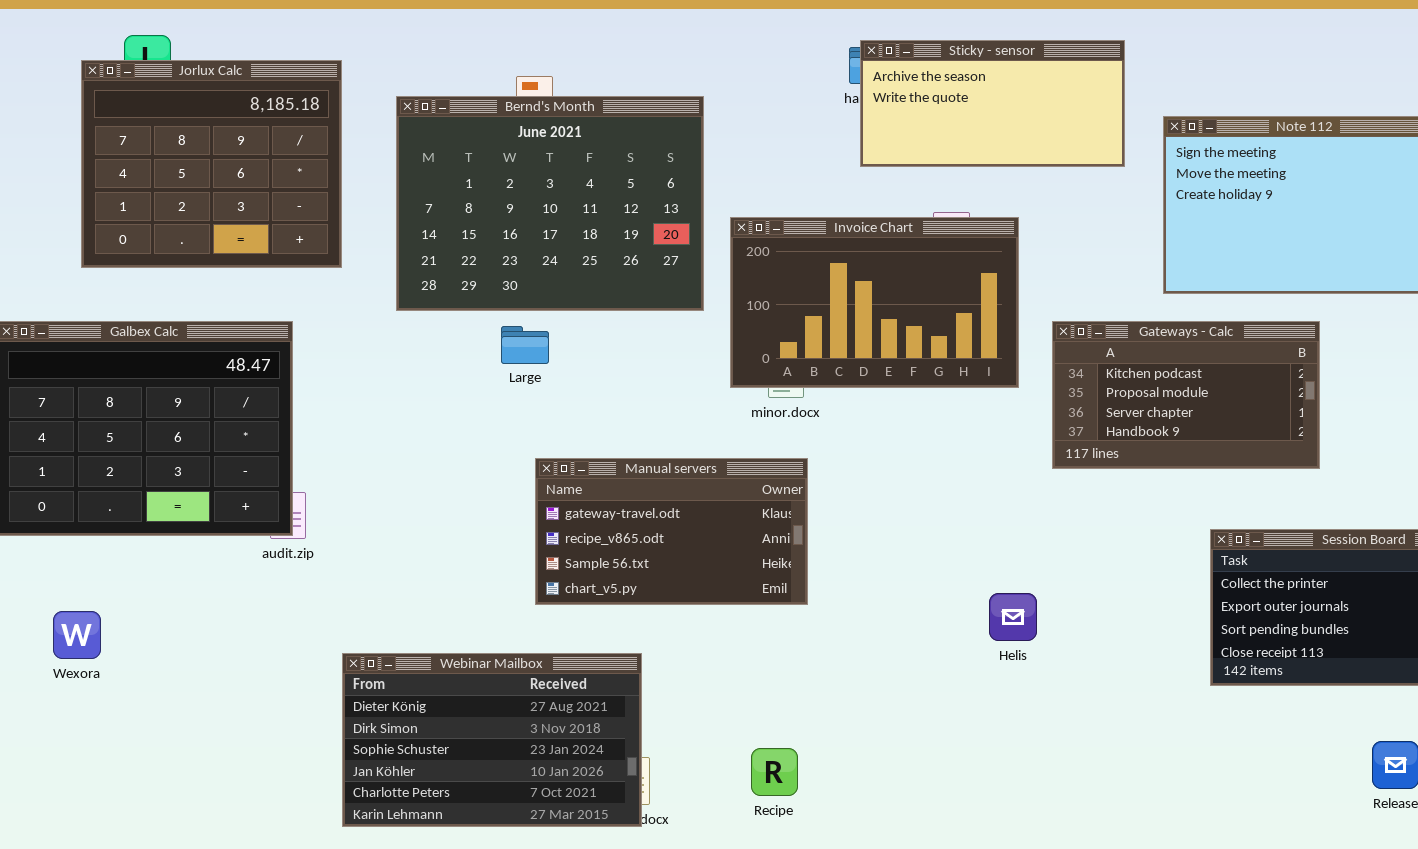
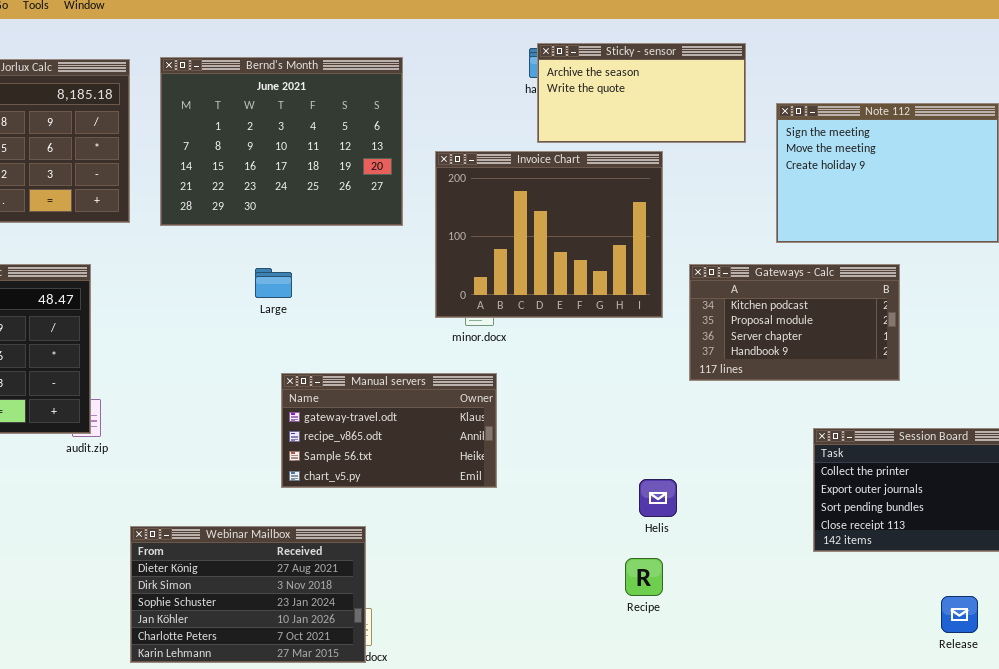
Bernd's Month: [396,96,704,311] -> [160,57,403,226], moved
Invoice Chart: [730,217,1019,388] -> [435,151,663,318], resized
Recipe: [751,748,798,796] -> [625,558,663,596], moved

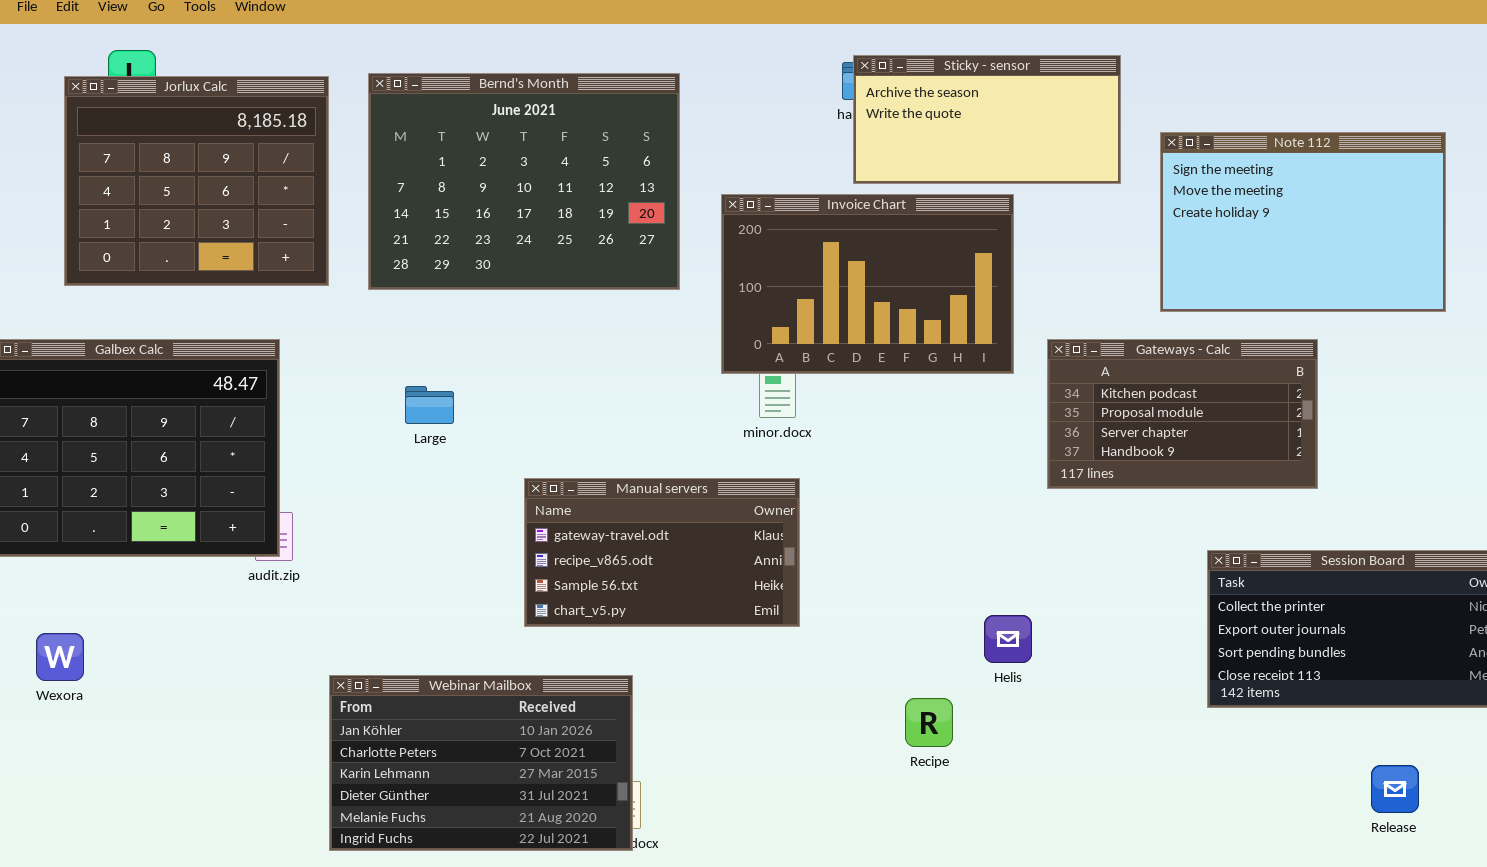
Invoice Chart: [435,151,663,318] -> [721,194,1014,374], resized
Large: [255,268,292,298] -> [405,386,454,424], moved
Webinar Mailbox: [130,526,366,663] -> [329,675,633,851], scrolled down 3 rows
Recipe: [625,558,663,596] -> [905,698,953,747], moved

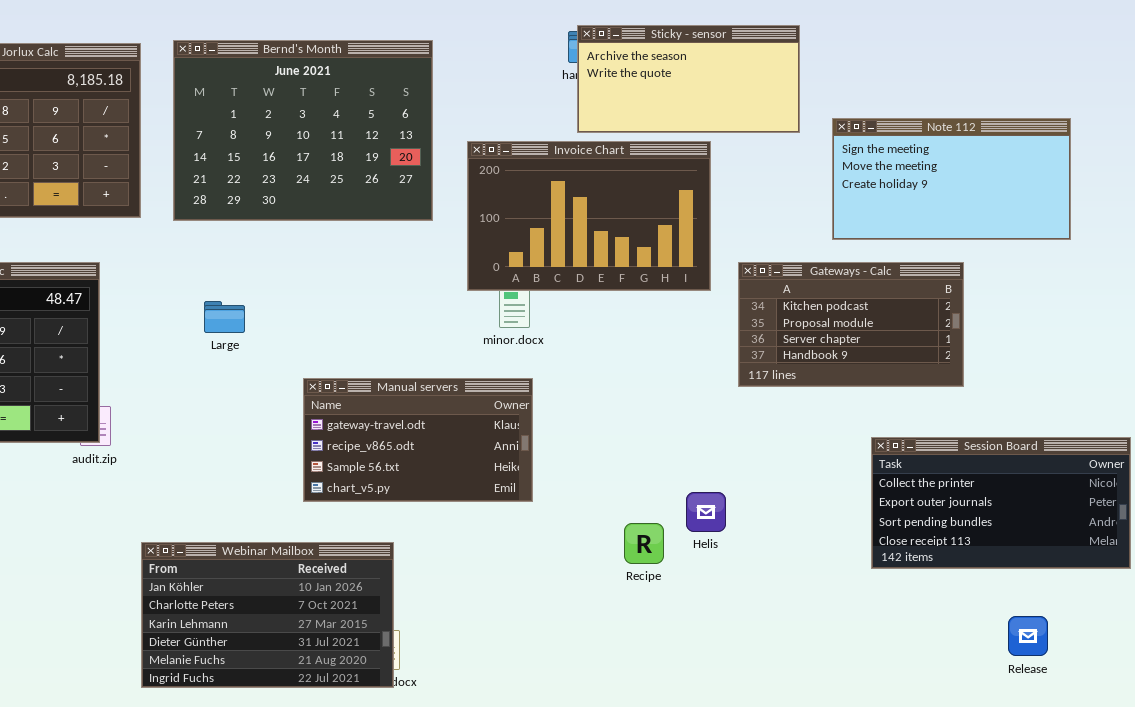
Note 112: [1160,132,1446,312] -> [832,118,1071,240], resized
Recipe: [905,698,953,747] -> [624,523,664,564], moved

